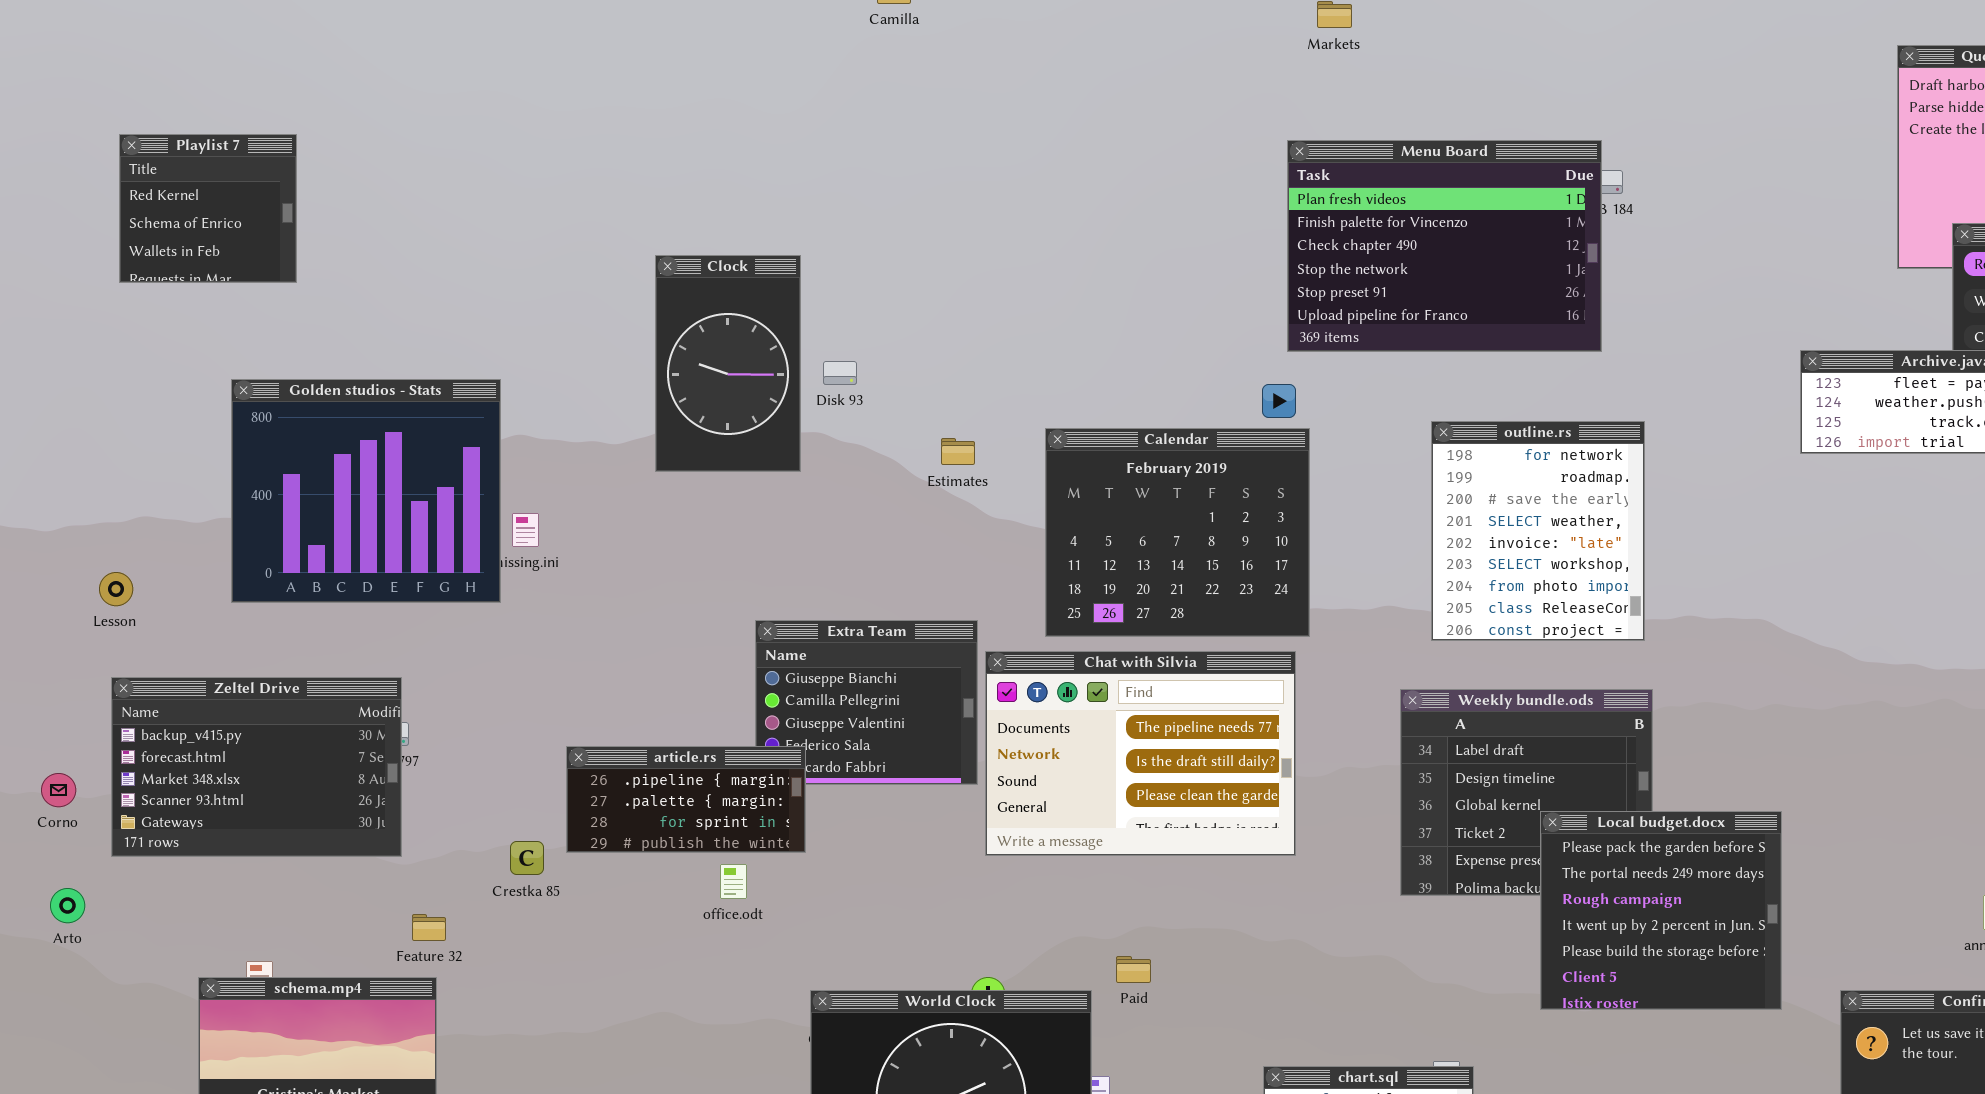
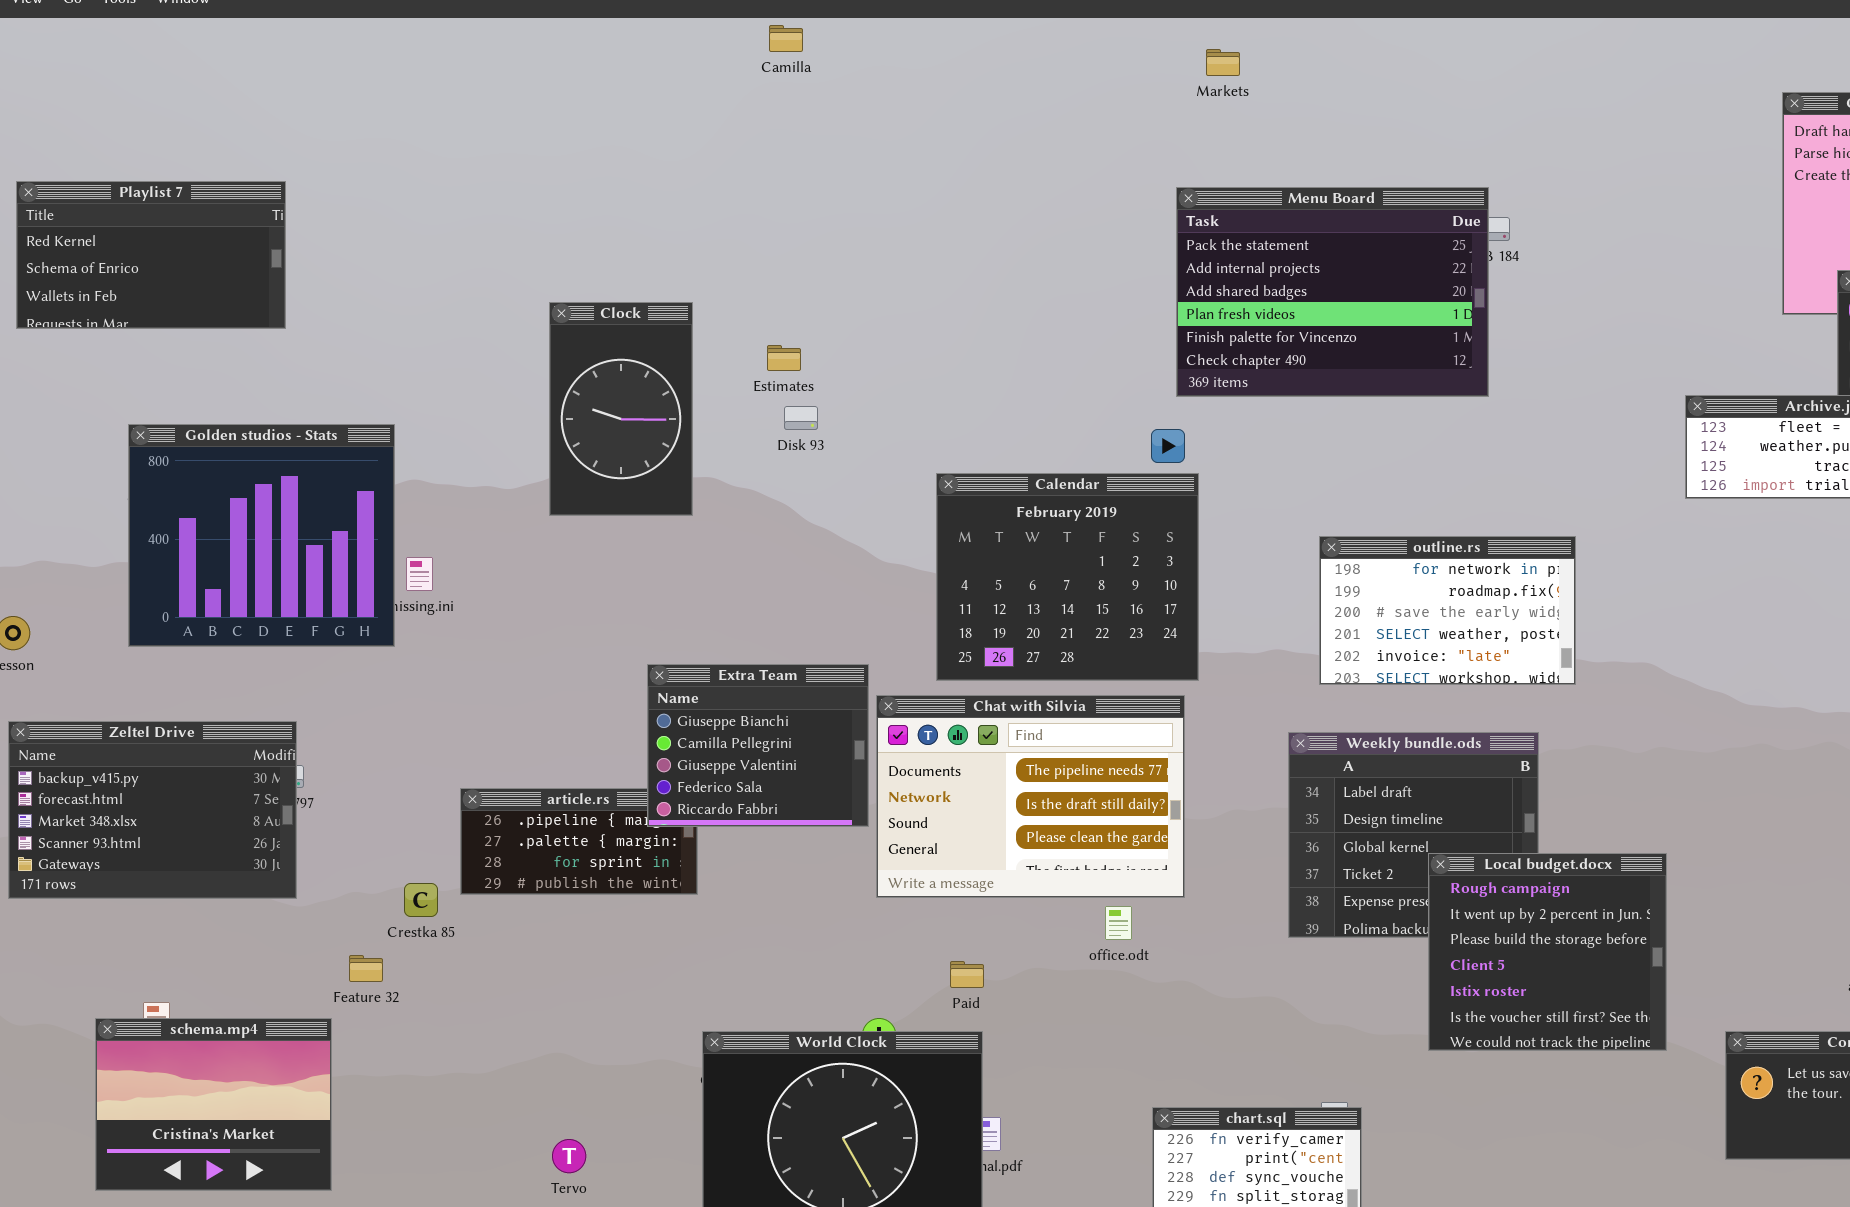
Playlist 7: [119,134,297,283] -> [16,181,286,329], resized
Menu Board: [1287,140,1602,352] -> [1176,187,1489,397], scrolled up 3 rows
Disk 93: [823,361,857,385] -> [784,406,818,430], moved
outline.rs: [1431,421,1645,641] -> [1319,536,1576,685], resized
Estimates: [941,438,975,465] -> [767,345,801,371], moved
Extra Team: [755,620,978,785] -> [647,664,869,827], raised
Local budget.docx: [1540,811,1782,1010] -> [1428,853,1667,1051], scrolled down 2 rows
office.odt: [720,864,747,899] -> [1105,906,1132,940], moved
Feature 32: [412,914,446,941] -> [349,955,383,982], moved
Paid: [1116,956,1151,983] -> [950,961,984,988], moved

